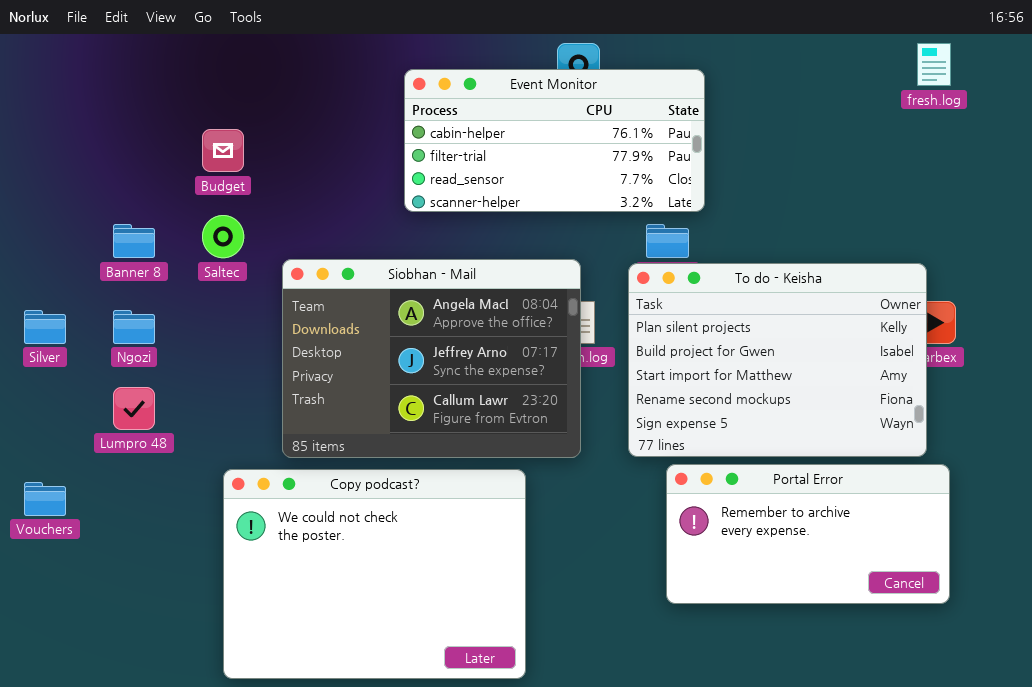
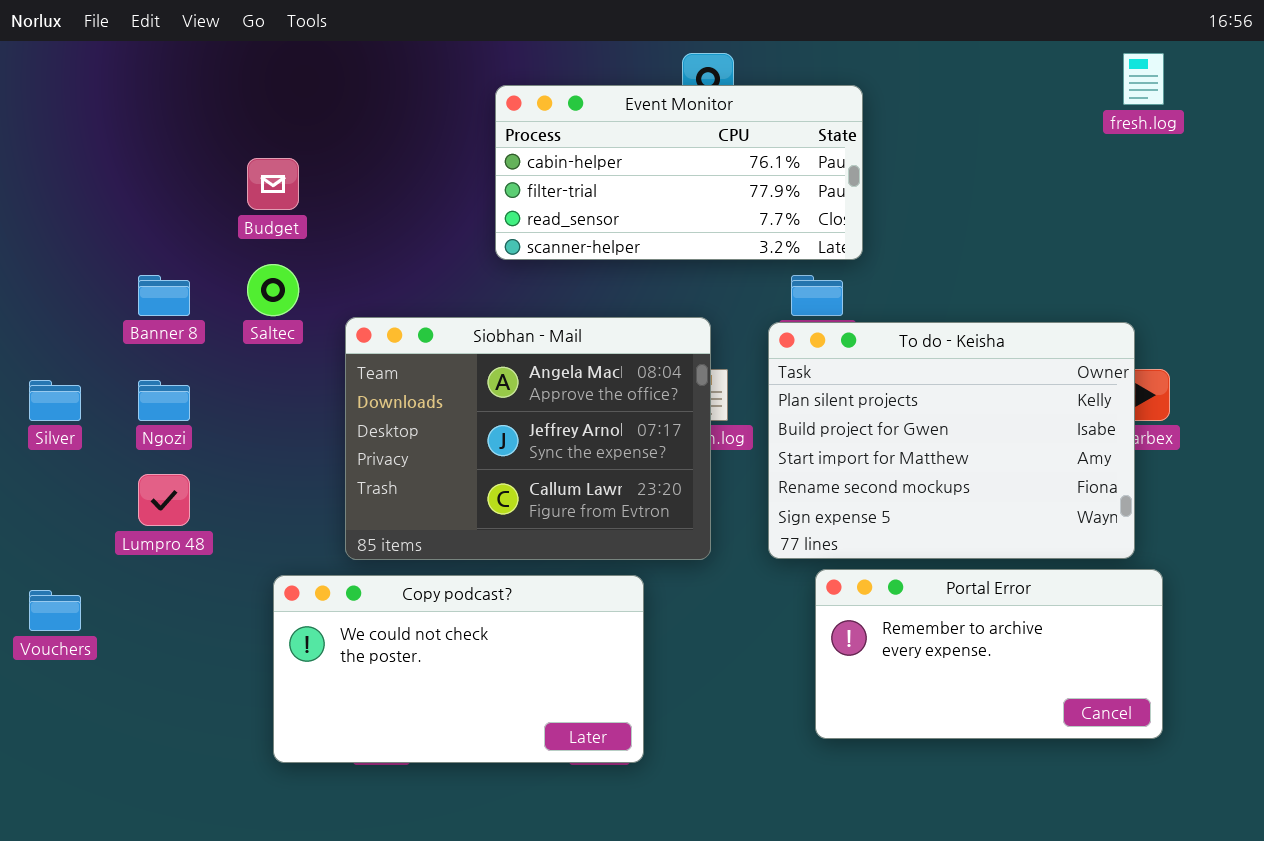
Copy podcast?: [223,469,526,679] -> [273,575,644,763], resized

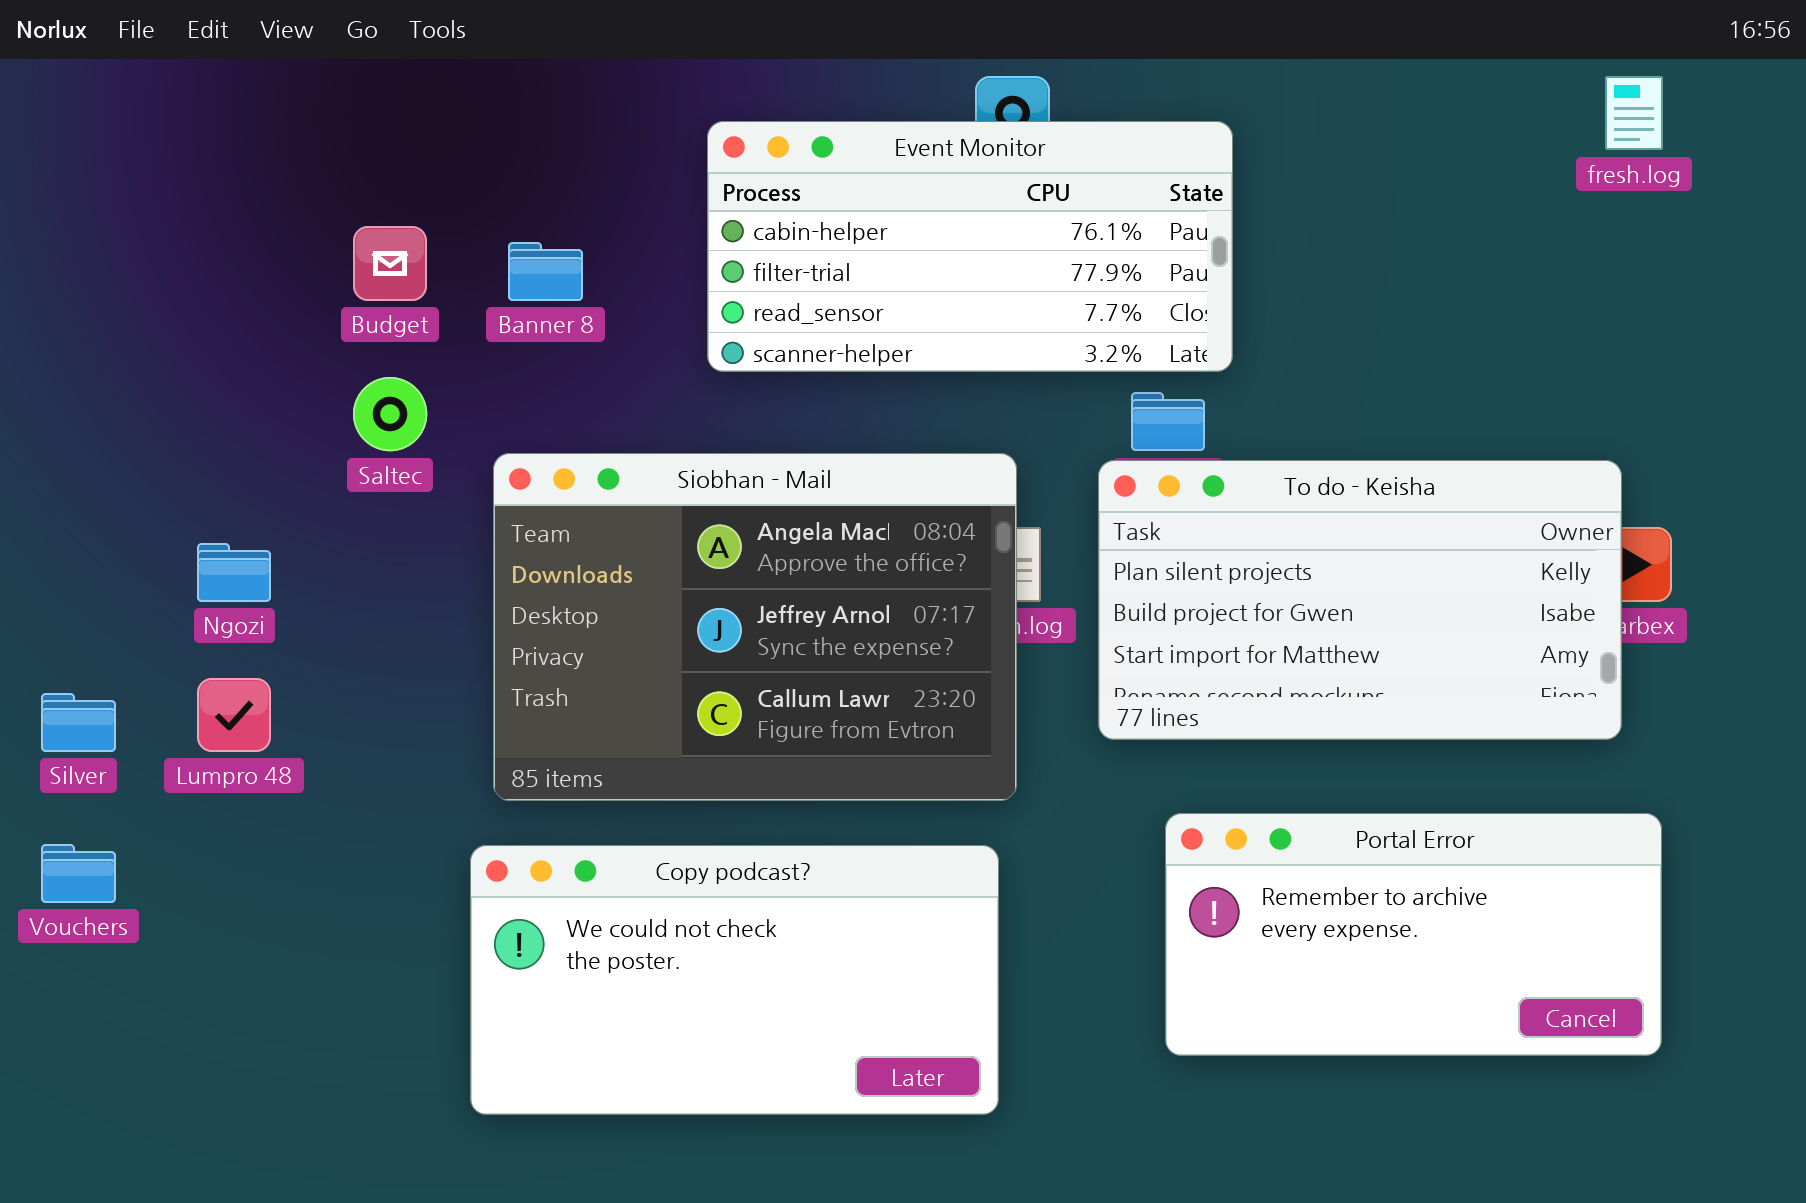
Banner 8: [138,275,190,316] -> [508,242,583,301], moved
To do - Keisha: [768,322,1135,559] -> [1098,460,1622,740], resized
Silver: [29,380,81,421] -> [41,693,116,752], moved
Copy podcast?: [273,575,644,763] -> [470,845,999,1115], moved

